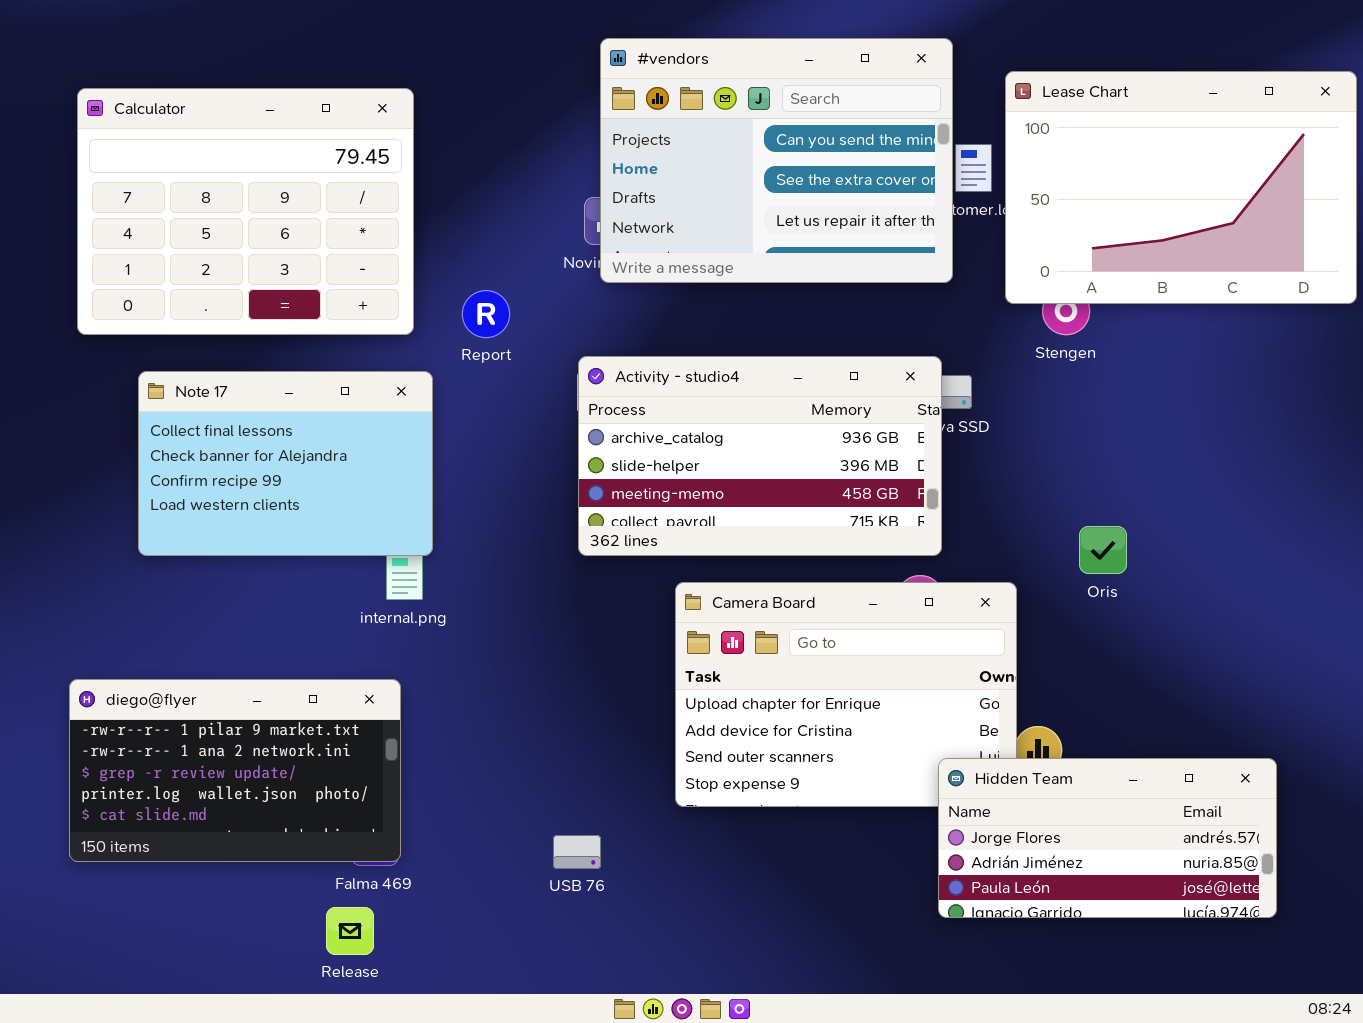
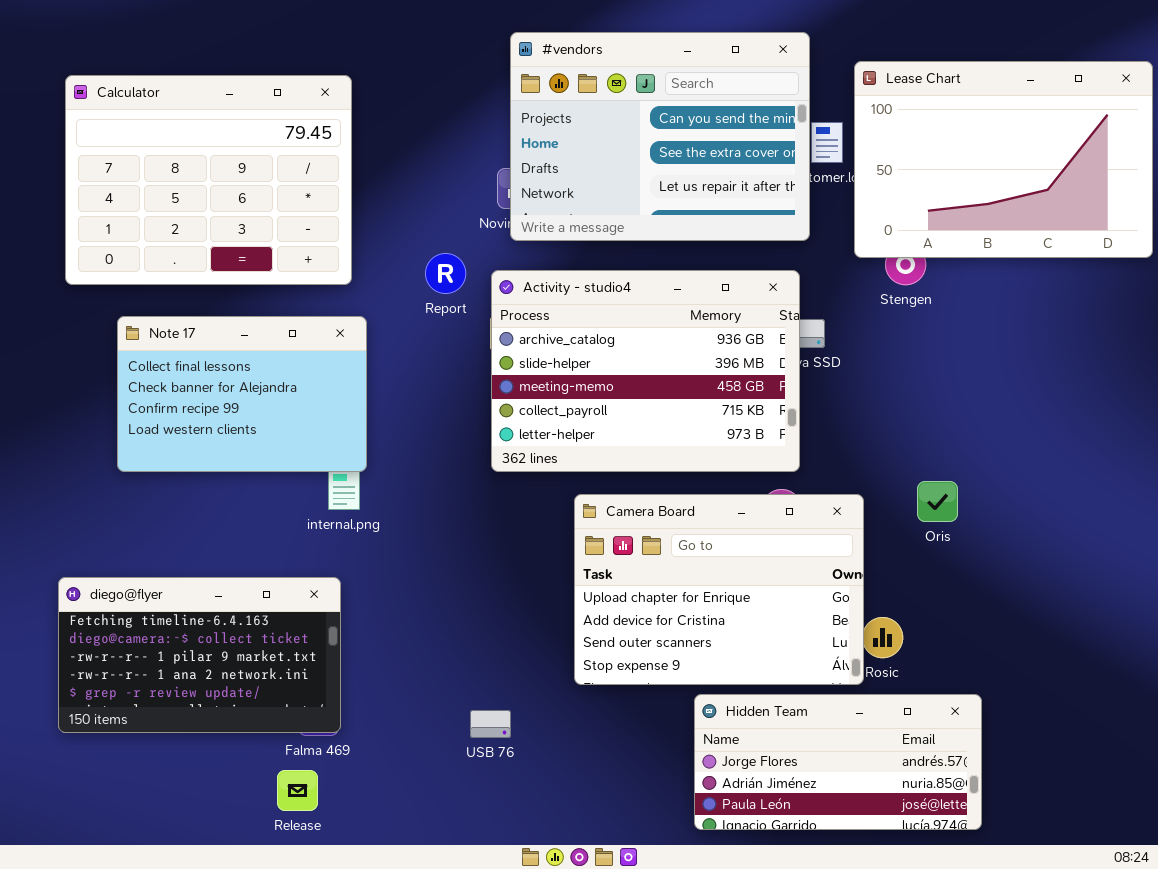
Report: [462,290,510,338] -> [425,253,466,294], moved
Activity - studio4: [578,356,942,556] -> [491,270,800,472], resized
Oris: [1079,526,1127,574] -> [917,481,958,522], moved
diego@flyer: [69,679,401,862] -> [58,577,341,733], scrolled up 2 rows
Hidden Team: [938,758,1277,918] -> [694,694,982,830], moved

